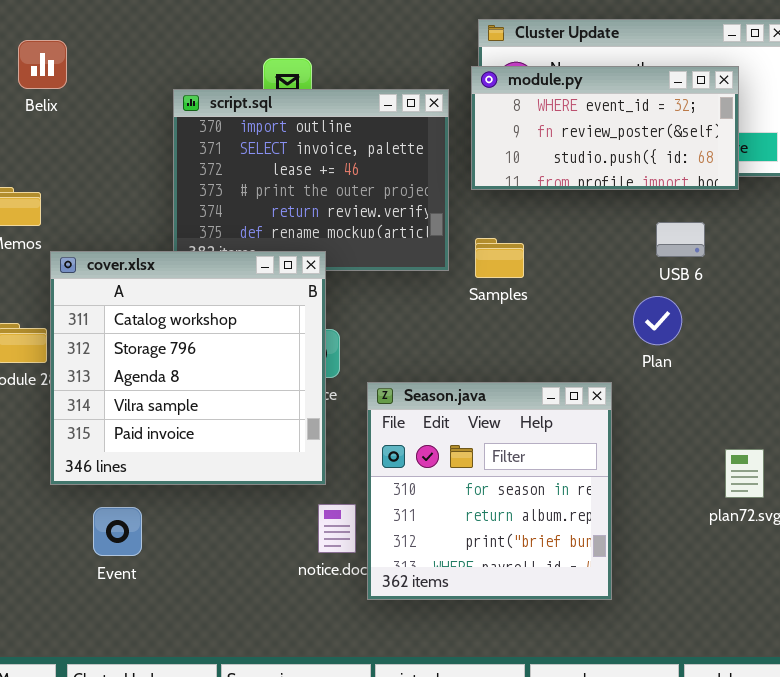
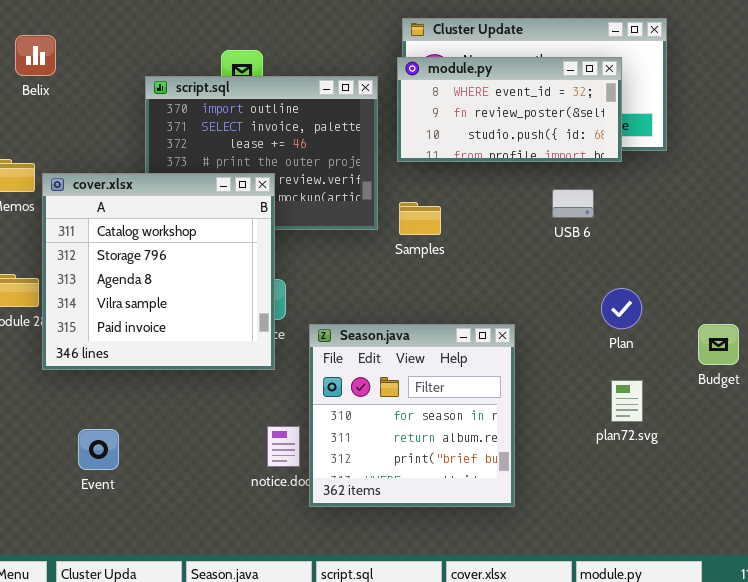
cover.xlsx: [50,251,326,485] -> [42,173,275,370], moved
Plan: [633,296,682,345] -> [601,288,642,329], moved

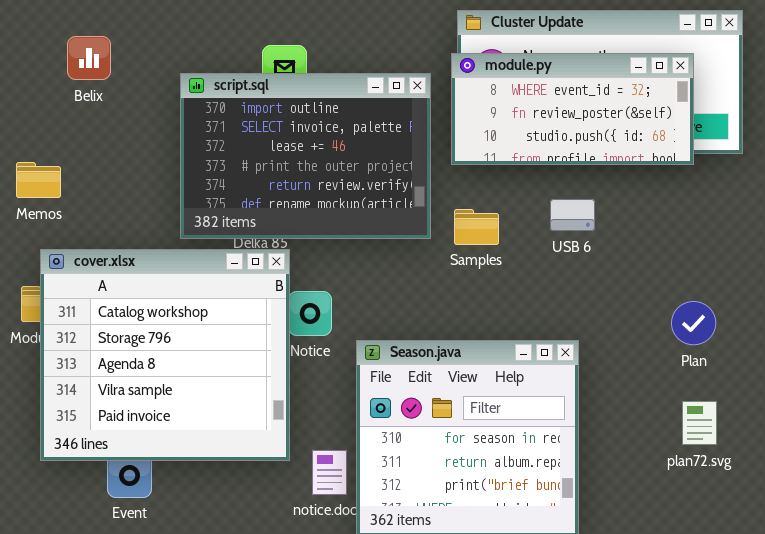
Belix: [15,35,56,76] -> [67,36,111,80], moved
cover.xlsx: [42,173,275,370] -> [40,249,290,461], moved
USB 6: [552,189,594,218] -> [550,199,595,231], moved

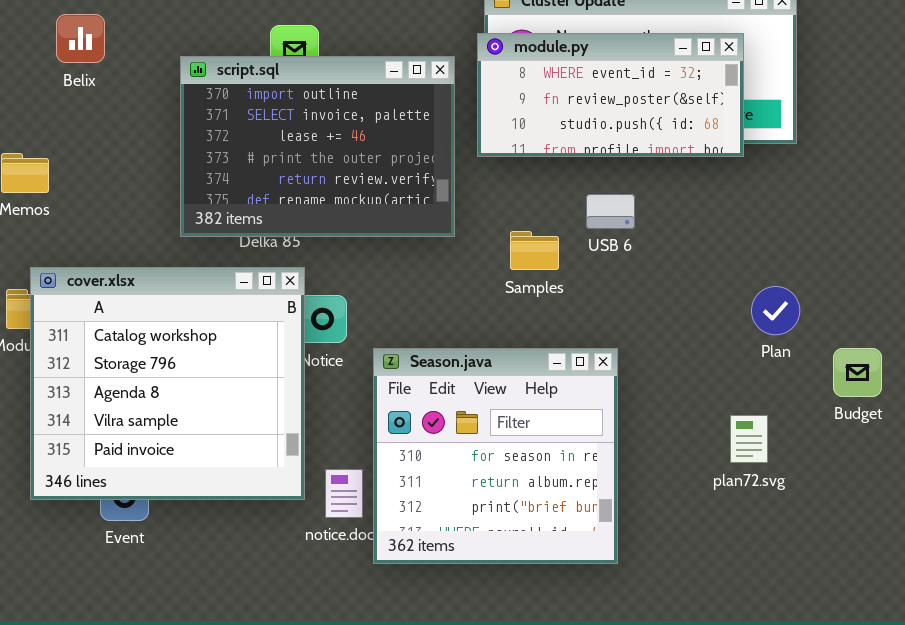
Samples: [454,209,499,245] -> [510,231,559,270], moved
cover.xlsx: [40,249,290,461] -> [30,267,305,500], moved
Plan: [671,301,716,345] -> [751,286,800,335], moved

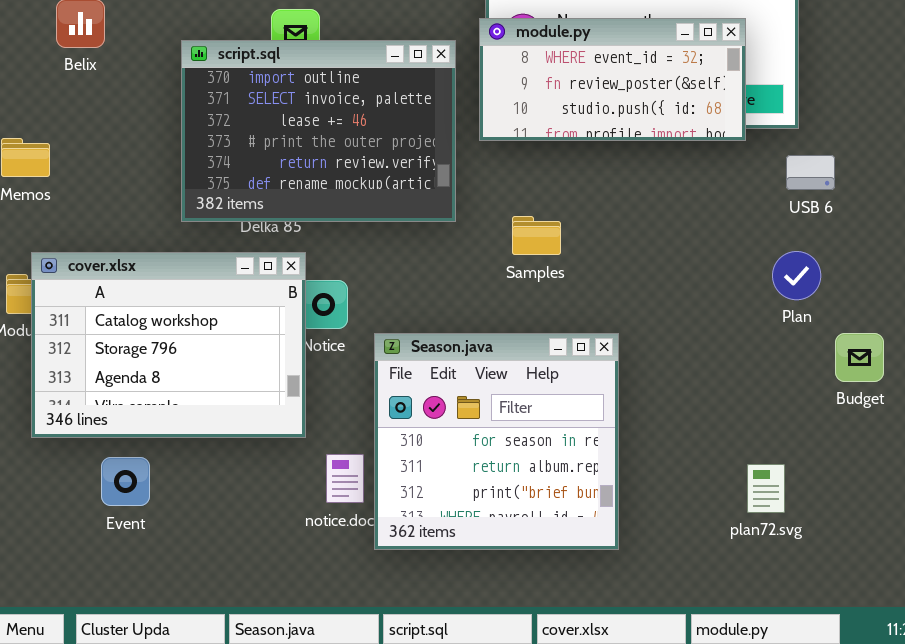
USB 6: [586,194,635,229] -> [786,155,835,190], moved
cover.xlsx: [30,267,305,500] -> [31,252,306,438], resized
Plan: [751,286,800,335] -> [772,251,821,300], moved
plan72.svg: [730,415,768,463] -> [747,464,785,513], moved

